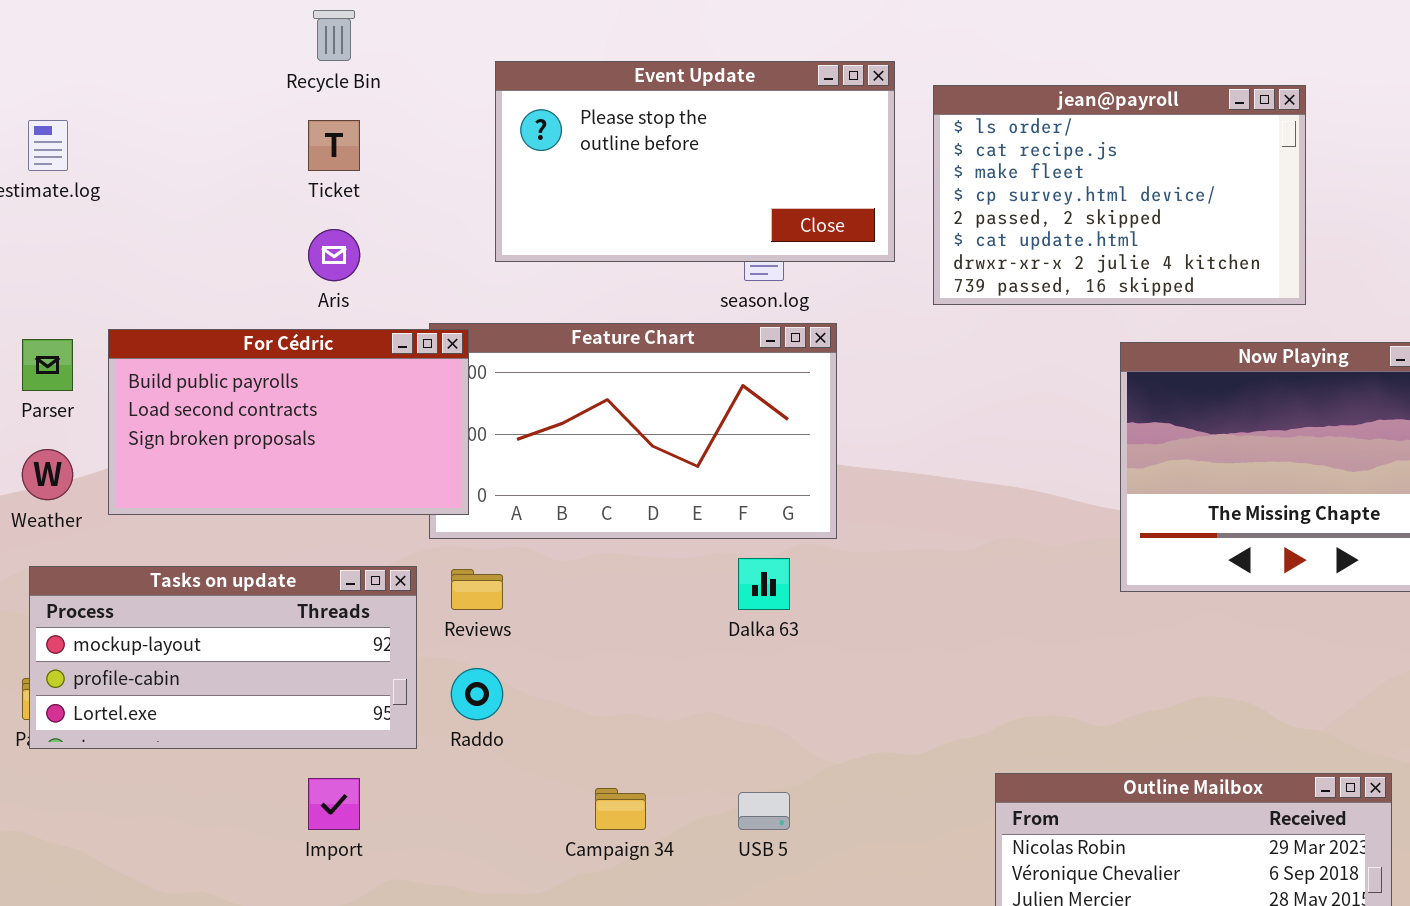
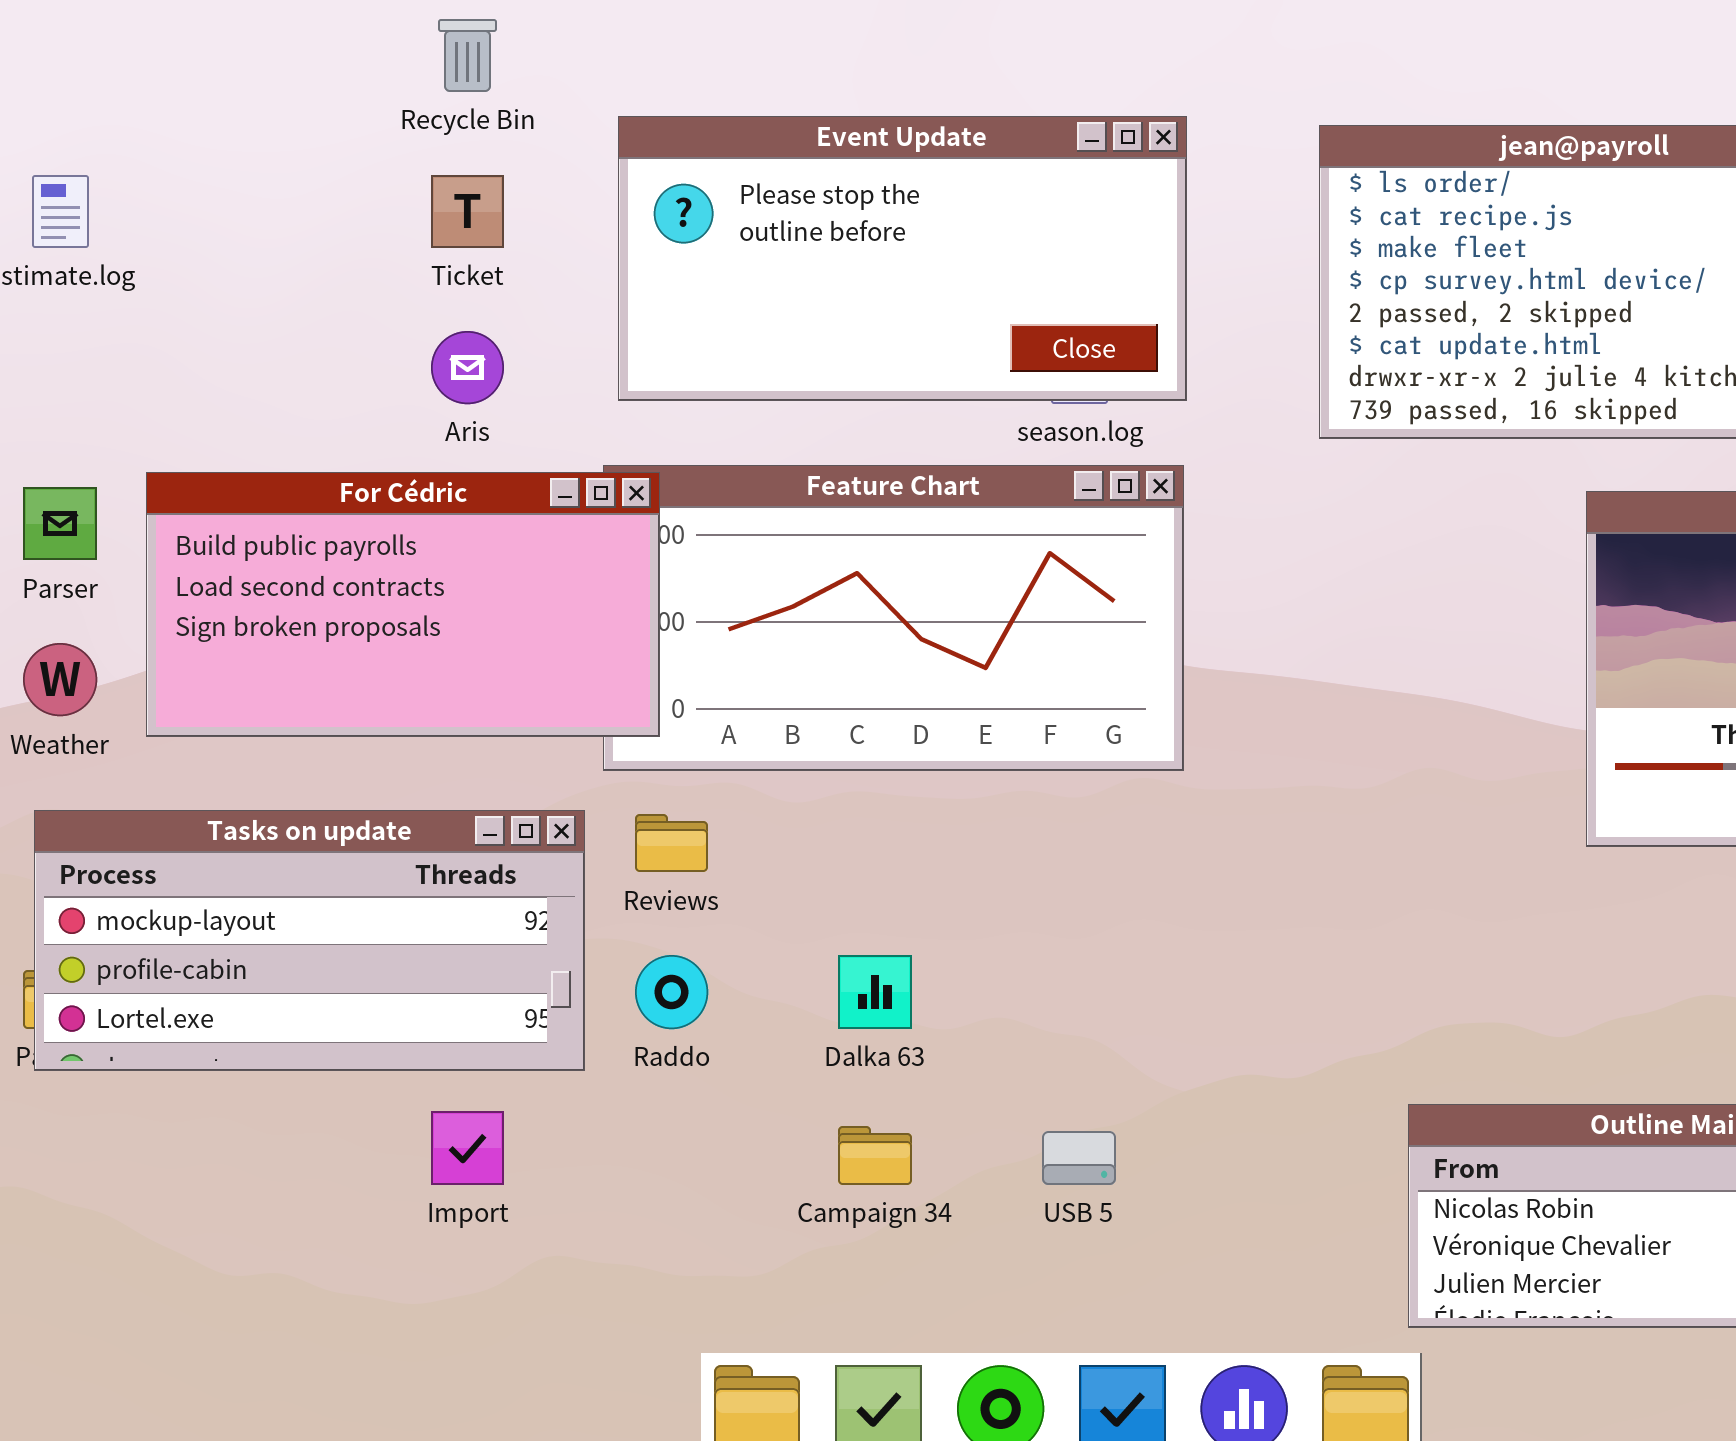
Event Update: [495,61,895,262] -> [618,116,1187,401], moved
Dalka 63: [738,558,790,610] -> [838,955,912,1029], moved

